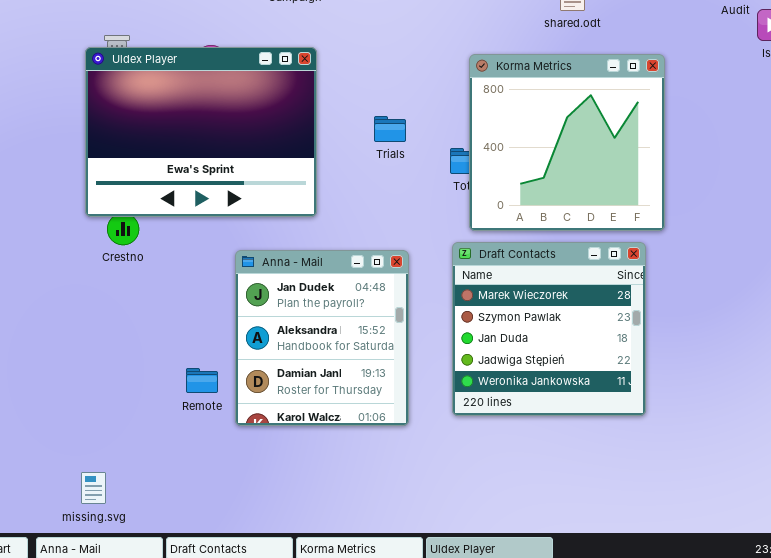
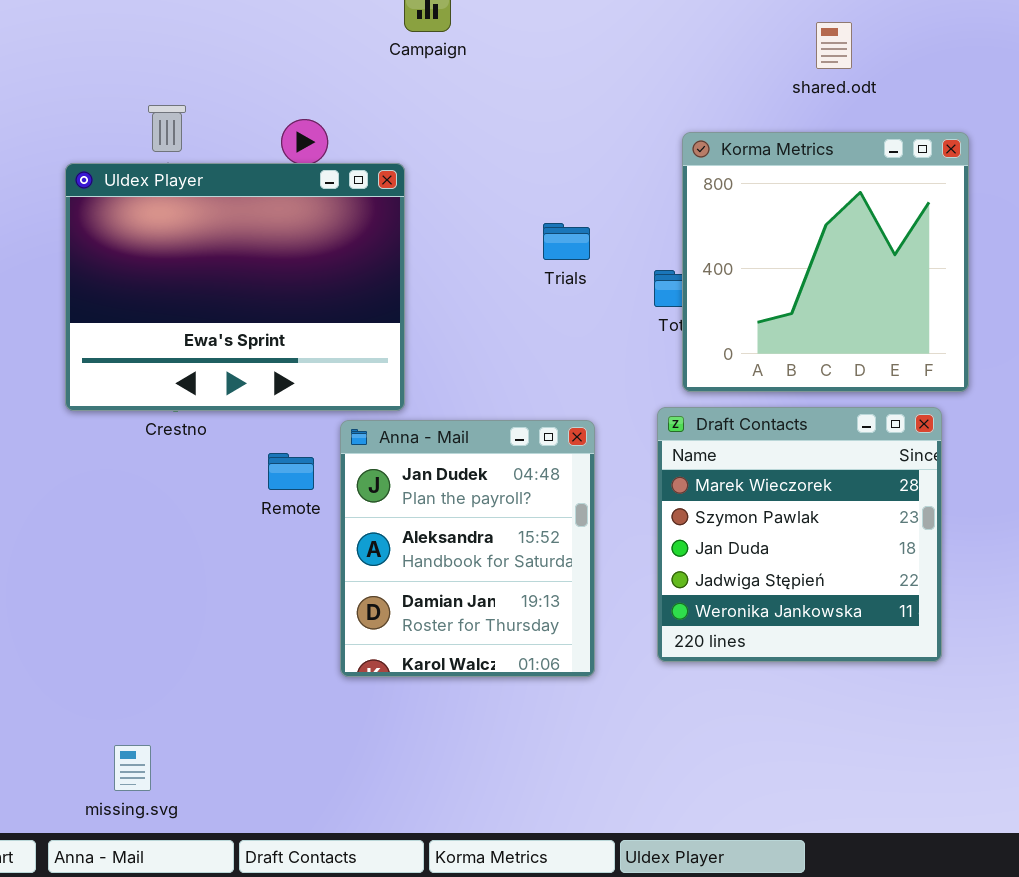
Uldex Player: [85,47,317,217] -> [65,163,405,411], moved
Remote: [186,368,218,393] -> [268,453,314,490], moved

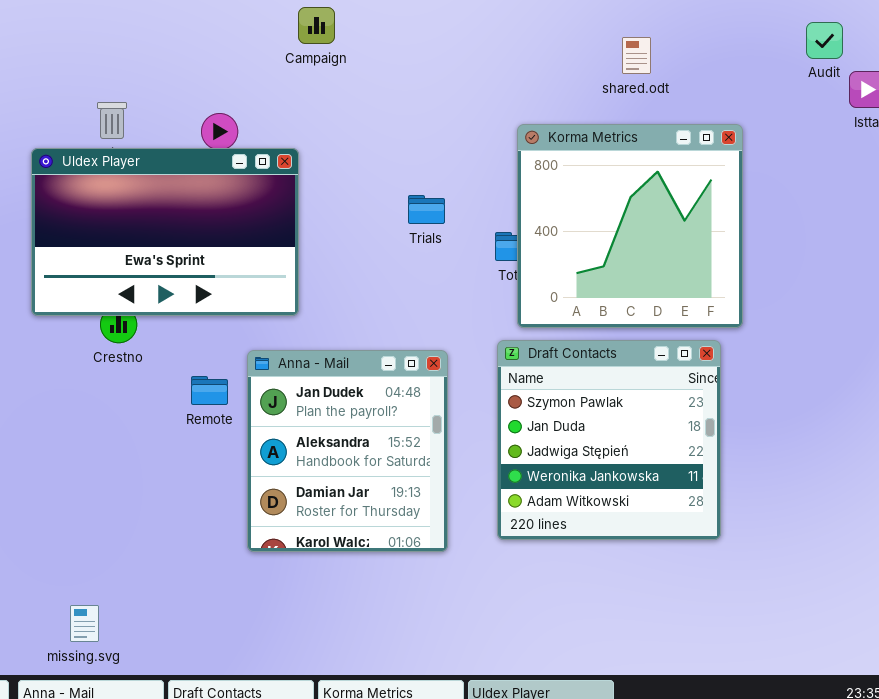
Uldex Player: [65,163,405,411] -> [31,148,299,316], resized
Draft Contacts: [657,407,942,662] -> [497,340,721,540], scrolled down 1 row

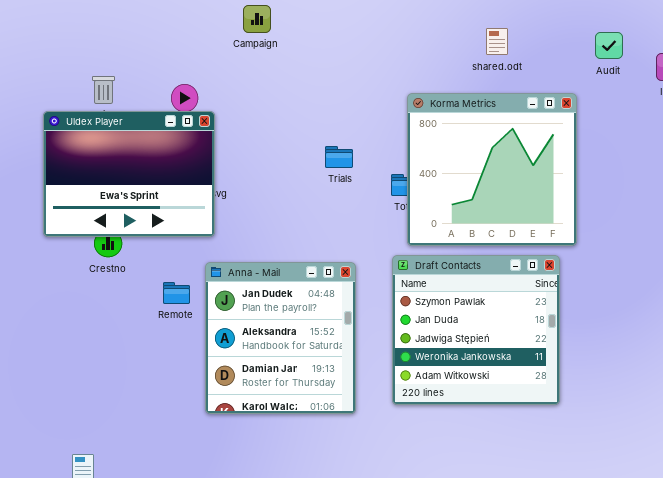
Audit: [806,22,843,59] -> [595,32,623,59], moved
Uldex Player: [31,148,299,316] -> [43,111,215,237], resized

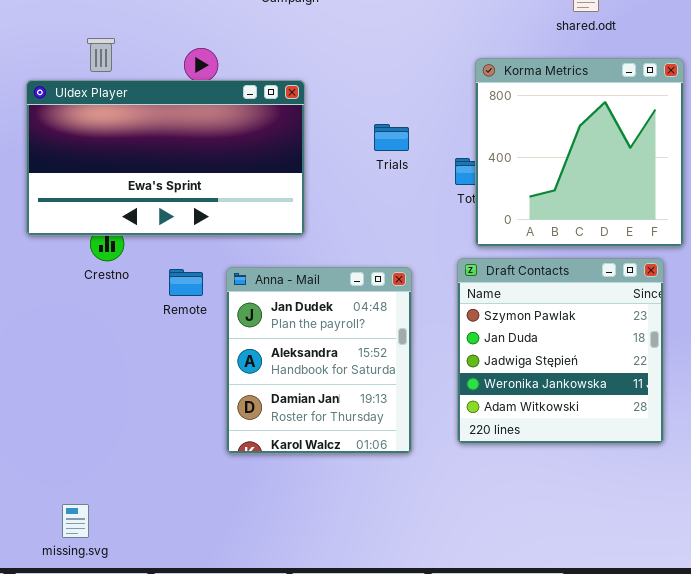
Uldex Player: [43,111,215,237] -> [26,80,305,236], resized
Remote: [163,282,190,304] -> [169,269,203,296], moved

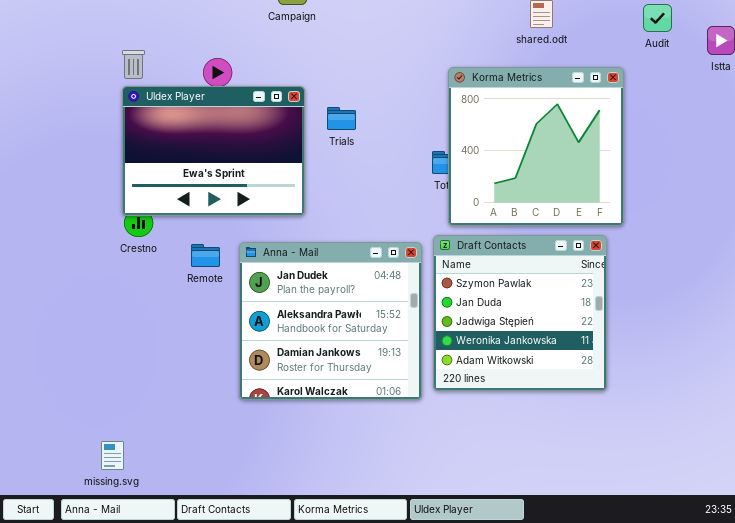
Uldex Player: [26,80,305,236] -> [122,86,305,216], resized
Trials: [374,124,409,151] -> [327,107,356,130], moved
Anna - Mail: [226,267,412,454] -> [239,242,422,400], resized

